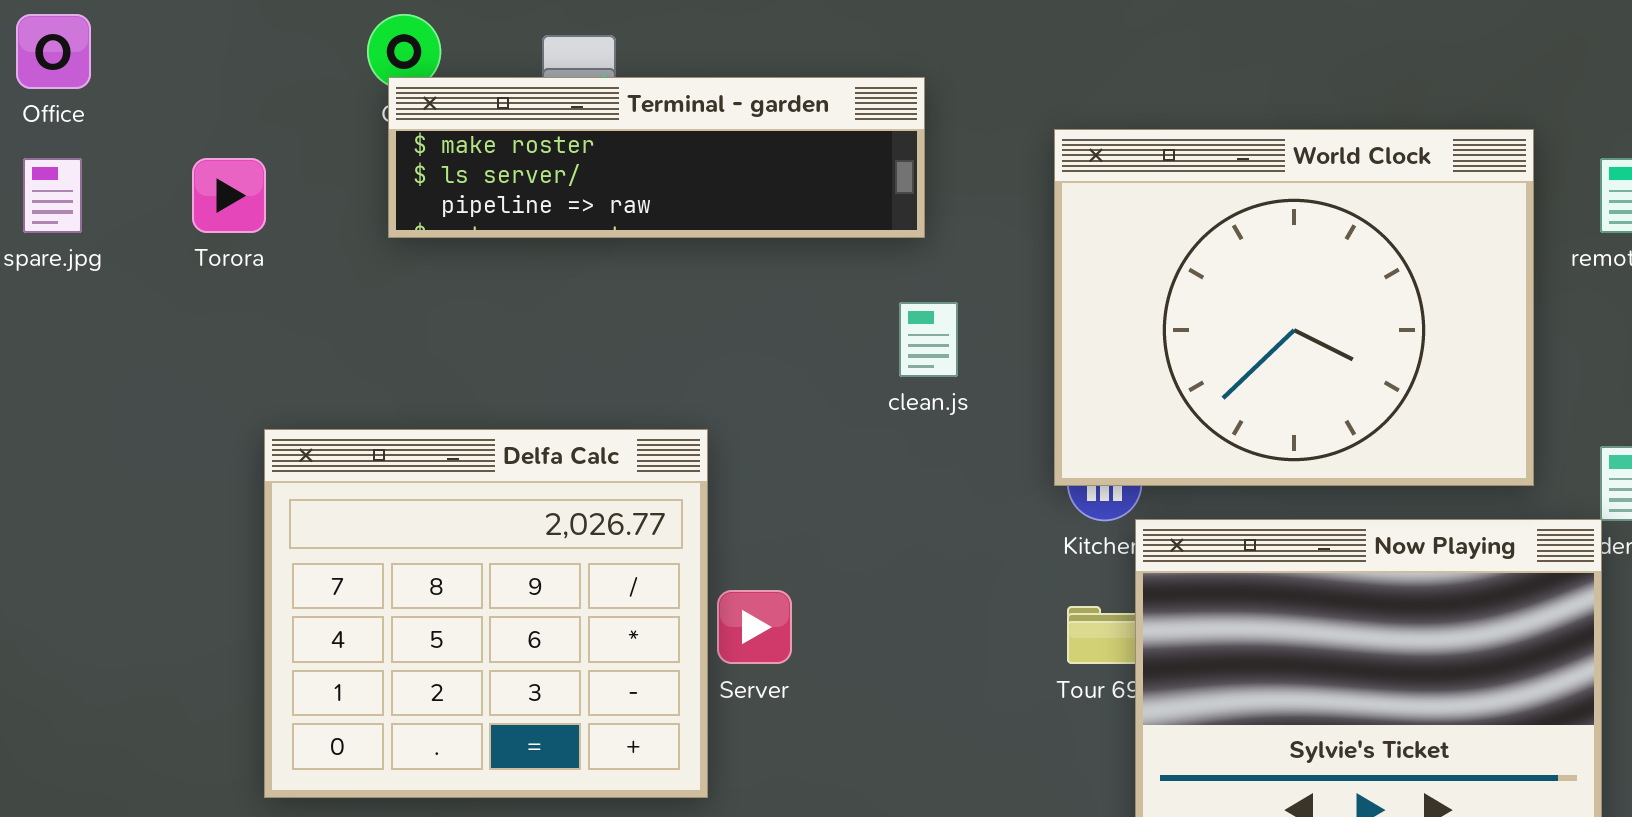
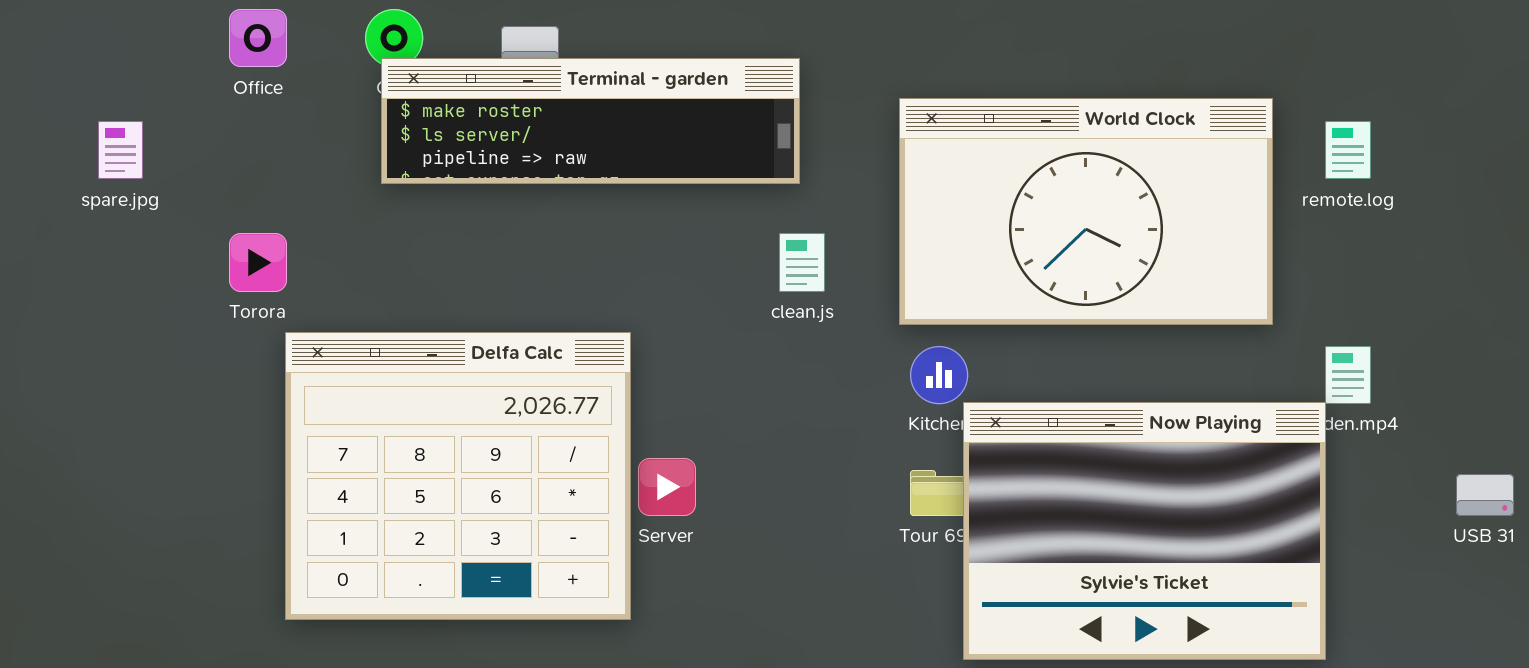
Office: [16,14,91,89] -> [229,9,287,67], moved
World Clock: [1054,129,1534,486] -> [899,98,1273,325], resized
Torora: [192,158,266,233] -> [229,233,287,292], moved

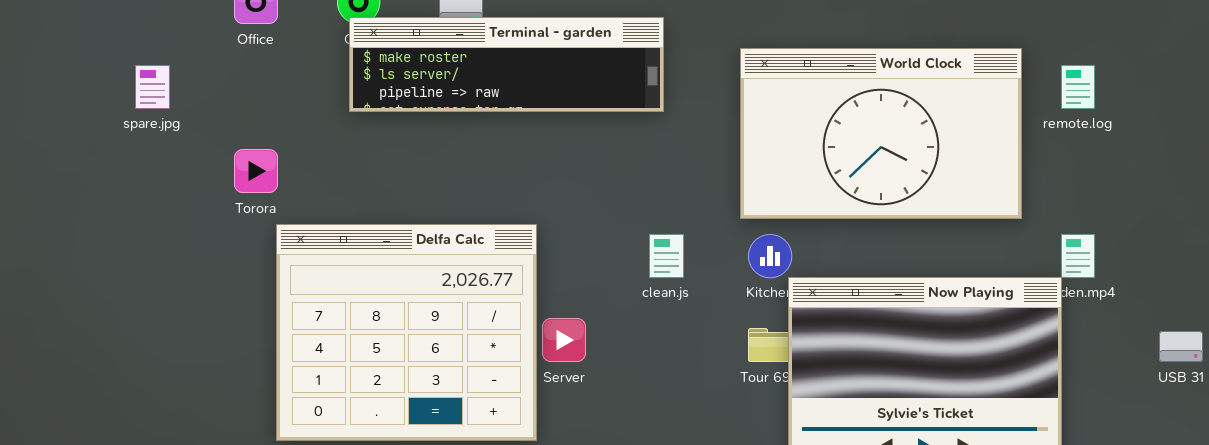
clean.js: [779,233,825,292] -> [649,234,684,278], moved

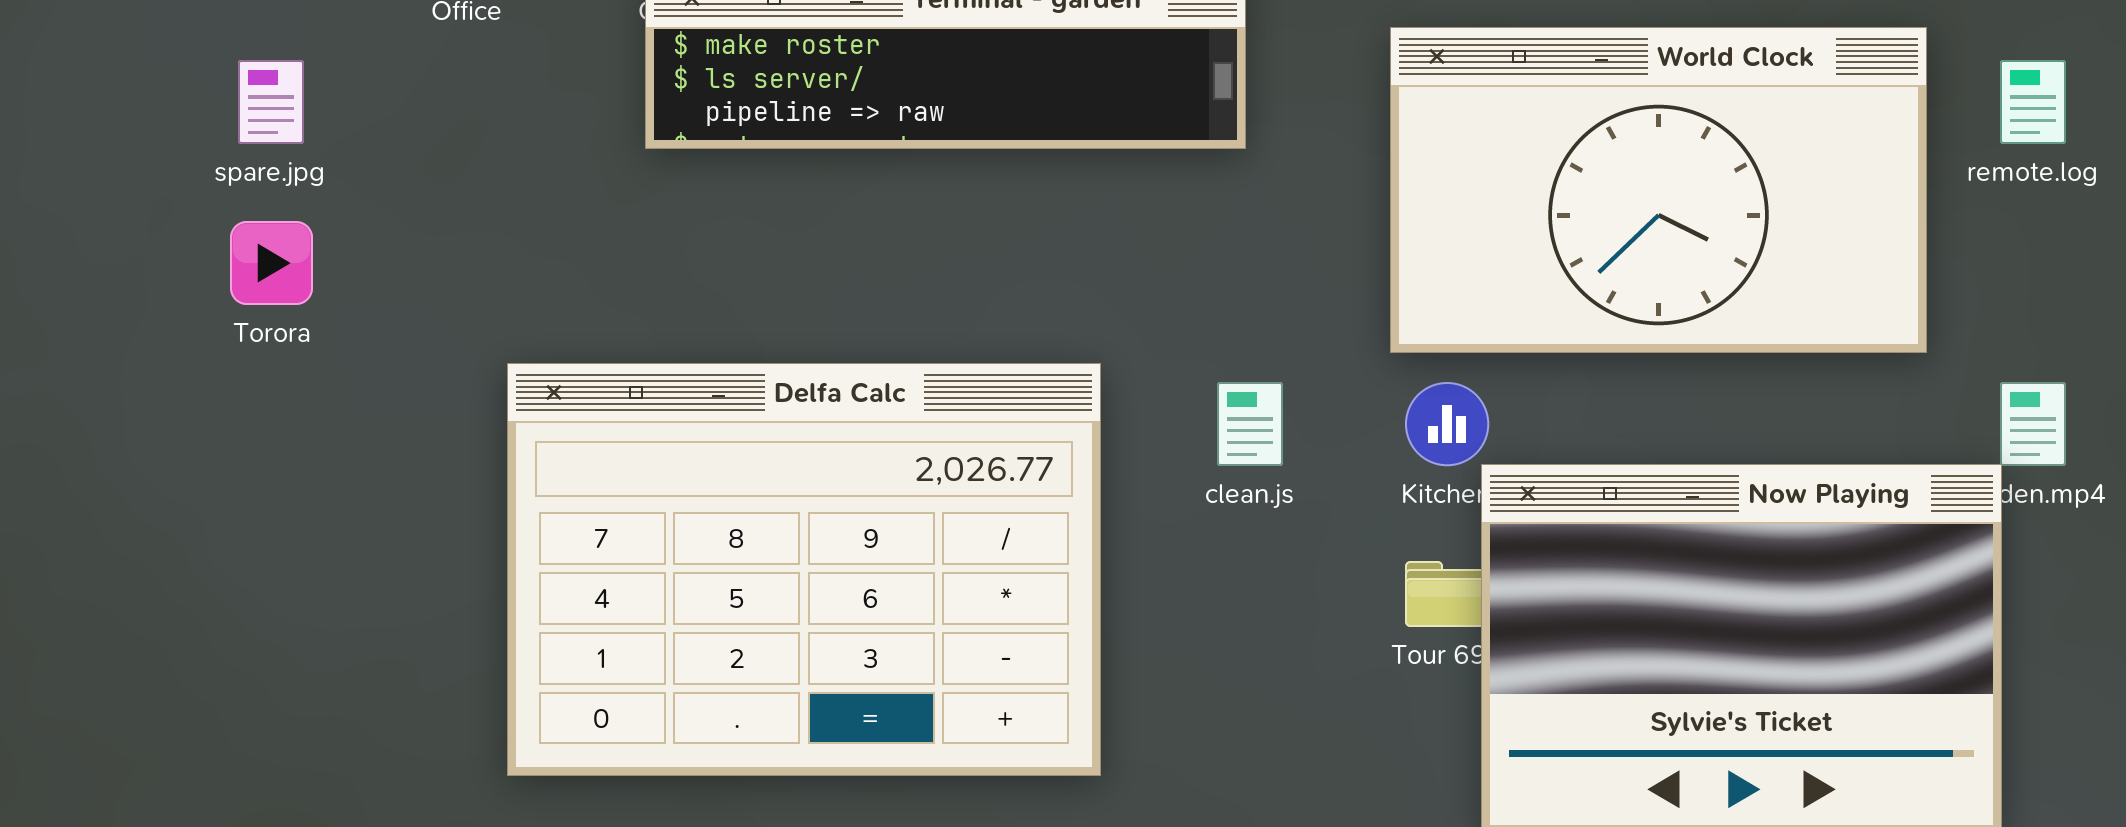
Torora: [234,149,278,193] -> [230,221,313,305], moved
Delfa Calc: [276,224,537,441] -> [507,363,1101,776], resized

